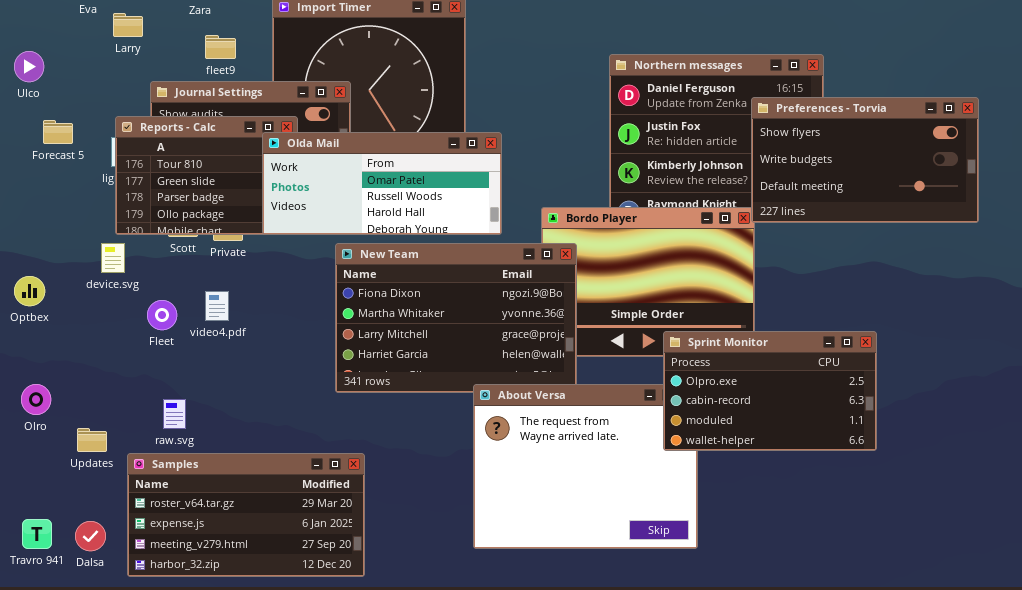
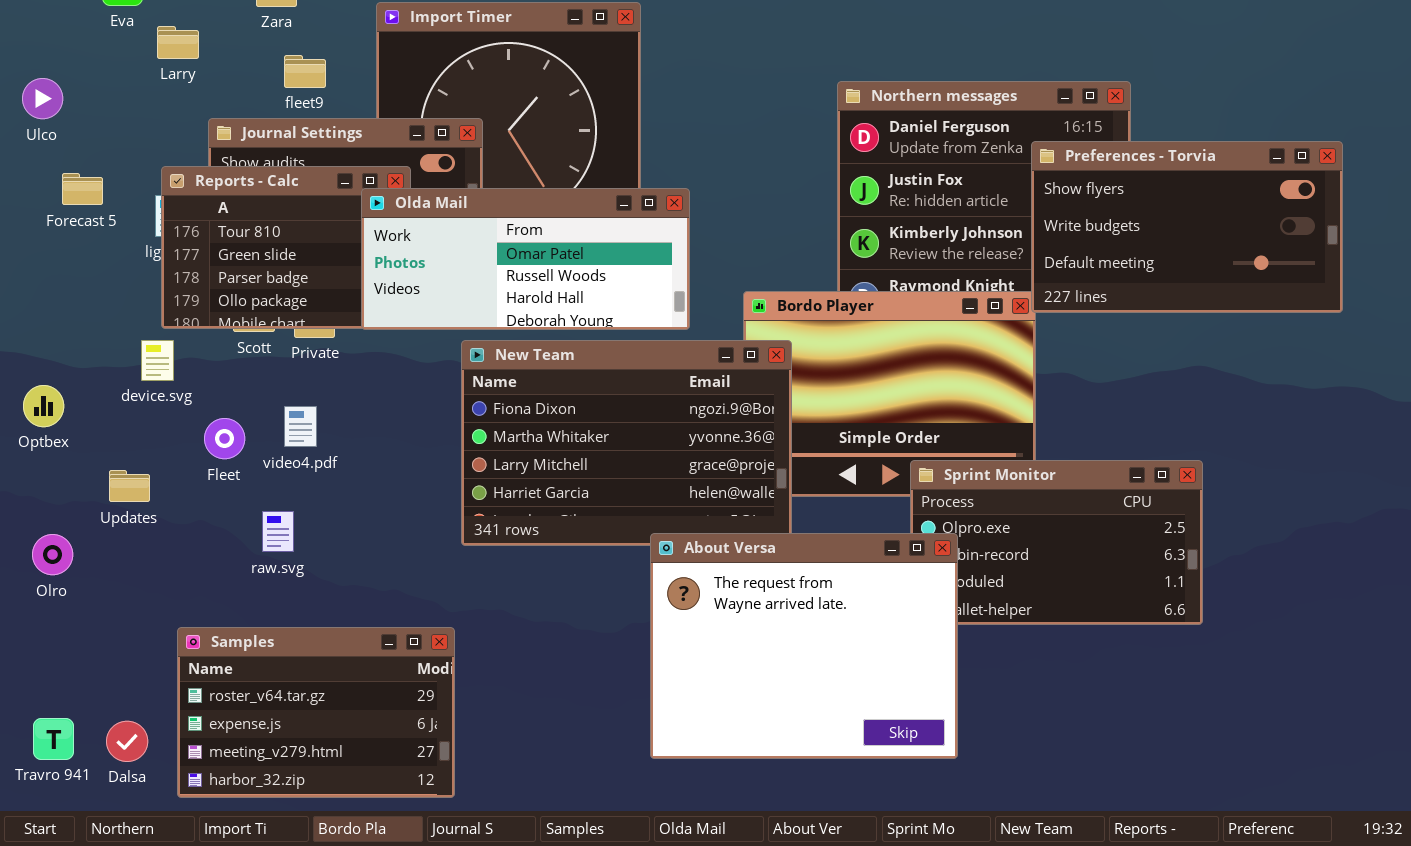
About Versa: [473,384,698,549] -> [650,533,958,759], raised
raw.svg: [163,399,186,429] -> [262,511,294,552], moved
Updates: [77,428,107,452] -> [109,470,150,502], moved
Samples: [127,453,365,577] -> [177,627,455,798], resized

